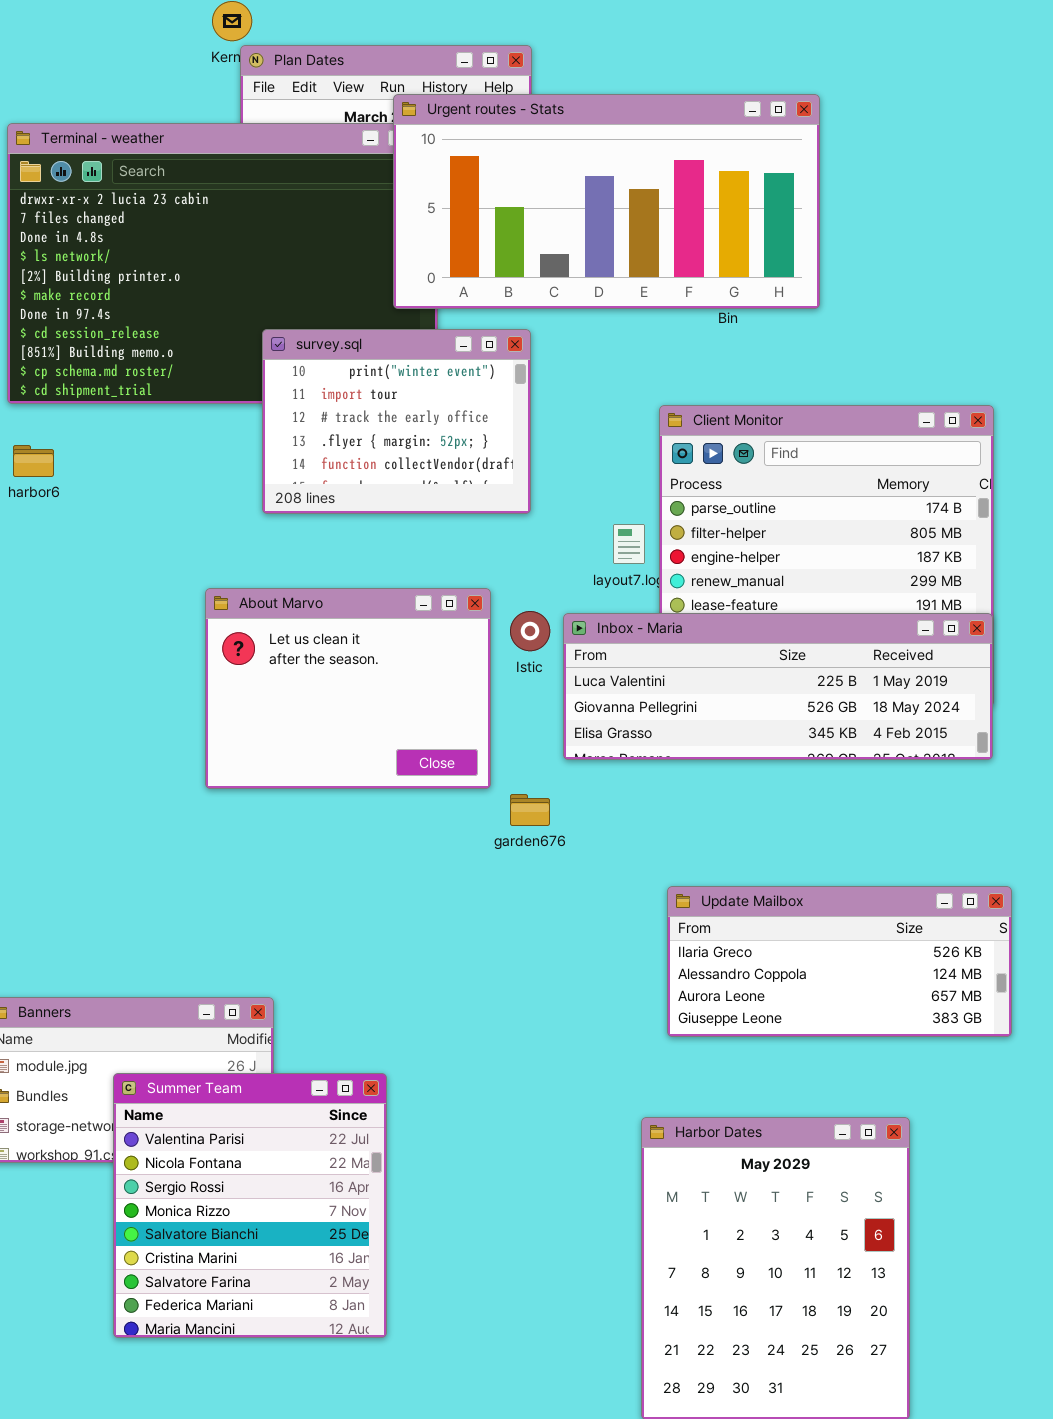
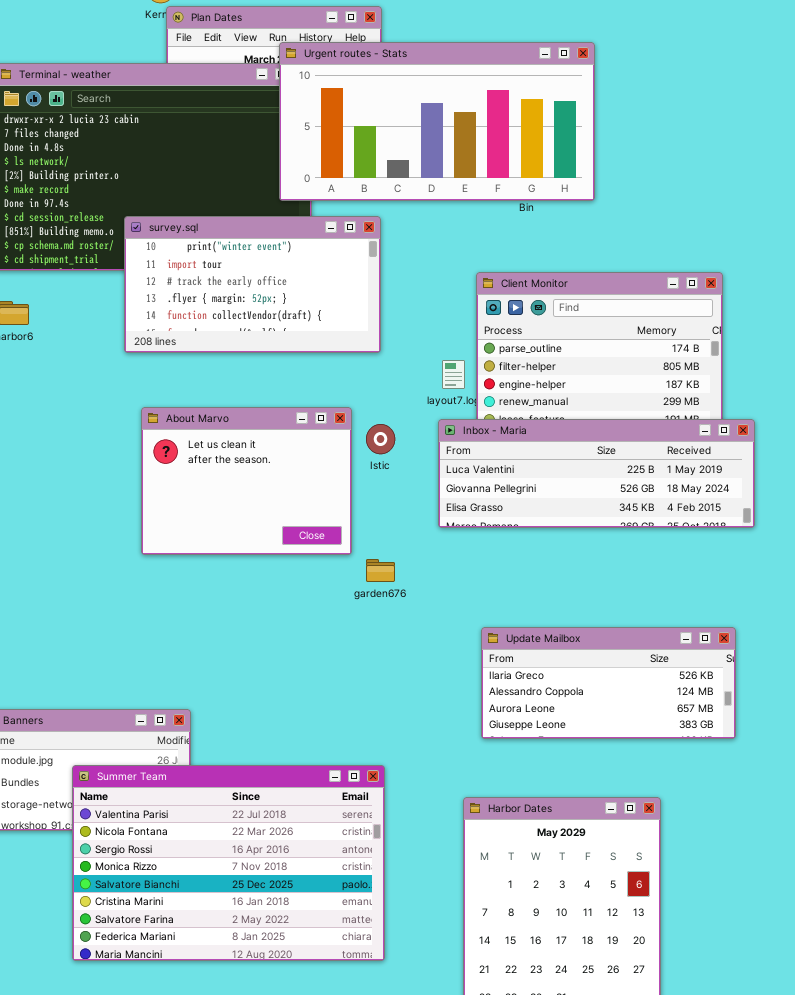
survey.sql: [262,329,531,514] -> [124,216,381,353], resized
Inbox - Maria: [563,613,993,760] -> [438,419,755,528], moved
Summer Team: [113,1073,387,1338] -> [72,765,385,961], resized

